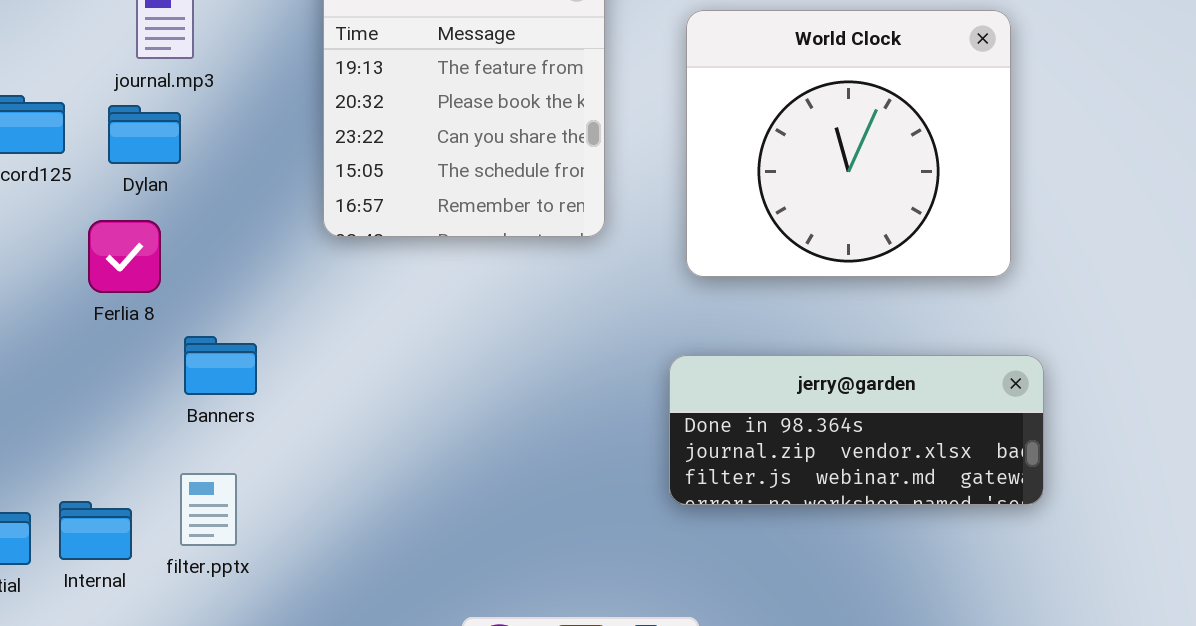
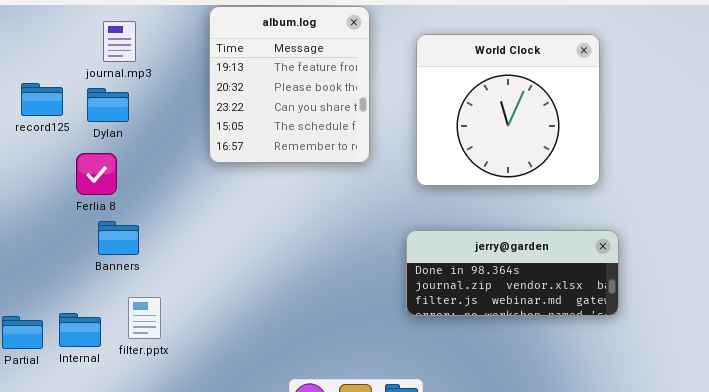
Banners: [184,336,257,395] -> [98,221,139,255], moved

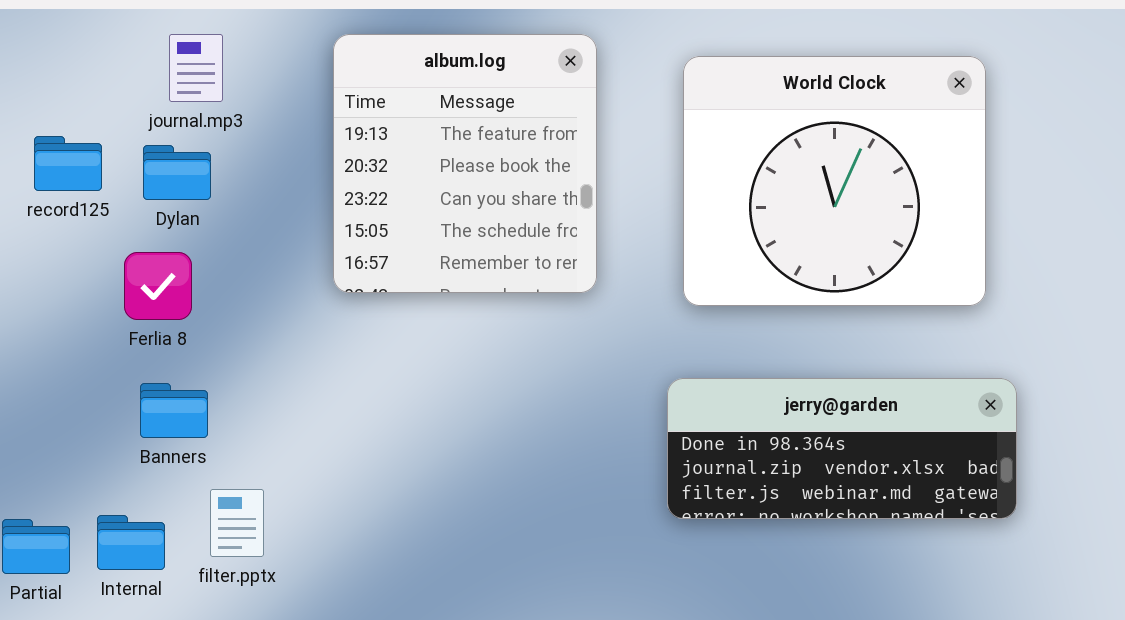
album.log: [209,6,370,163] -> [333,34,597,293], moved
Banners: [98,221,139,255] -> [140,383,208,438], moved

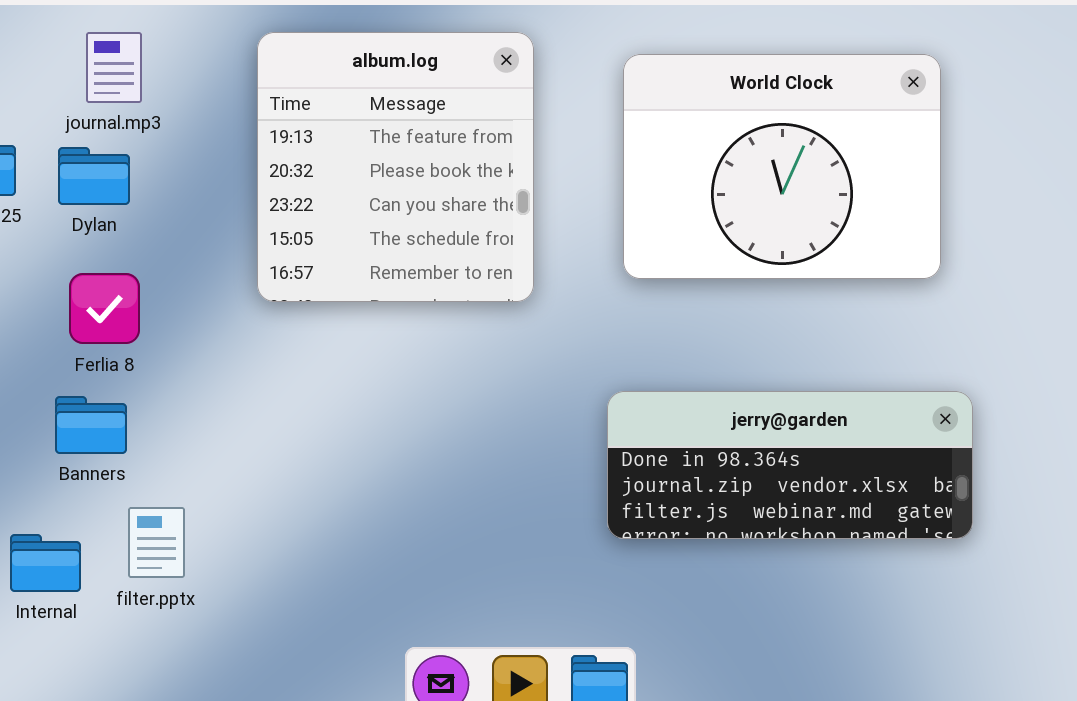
World Clock: [683,56,986,306] -> [623,54,941,279], resized
Ferlia 8: [124,252,192,320] -> [69,273,140,344], moved

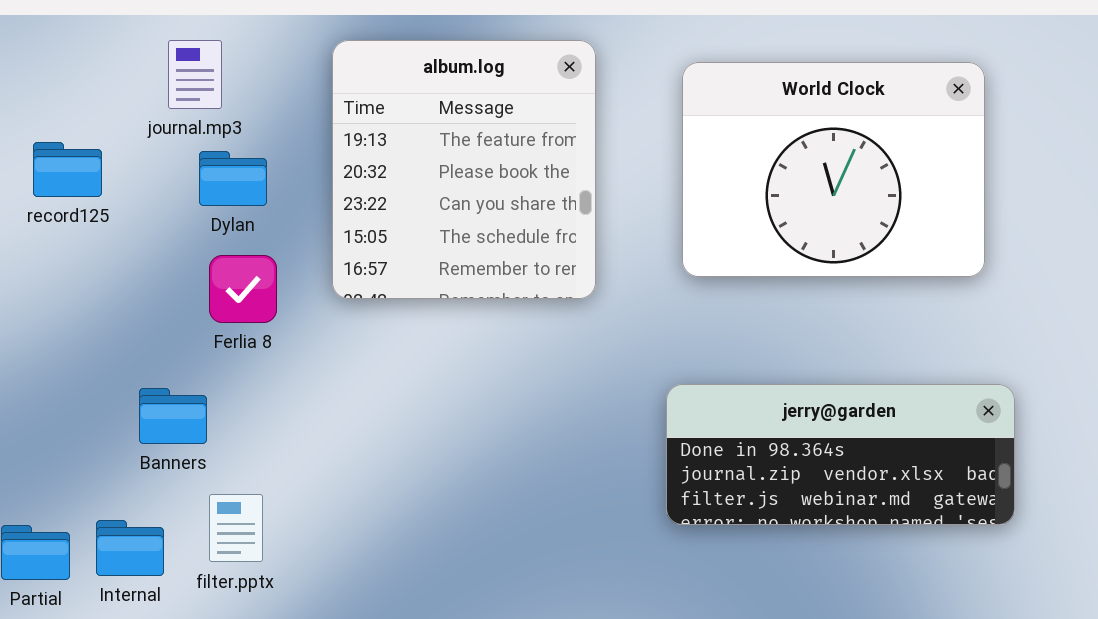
Dylan: [58,147,130,205] -> [199,151,267,206], moved
Ferlia 8: [69,273,140,344] -> [209,255,277,323], moved

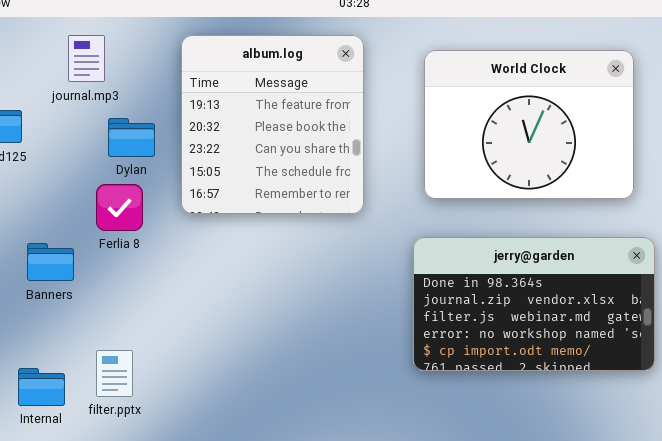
Dylan: [199,151,267,206] -> [108,118,155,157], moved
jerry@garden: [666,384,1015,525] -> [413,237,655,371], resized
Banners: [139,388,207,444] -> [27,243,74,281], moved

